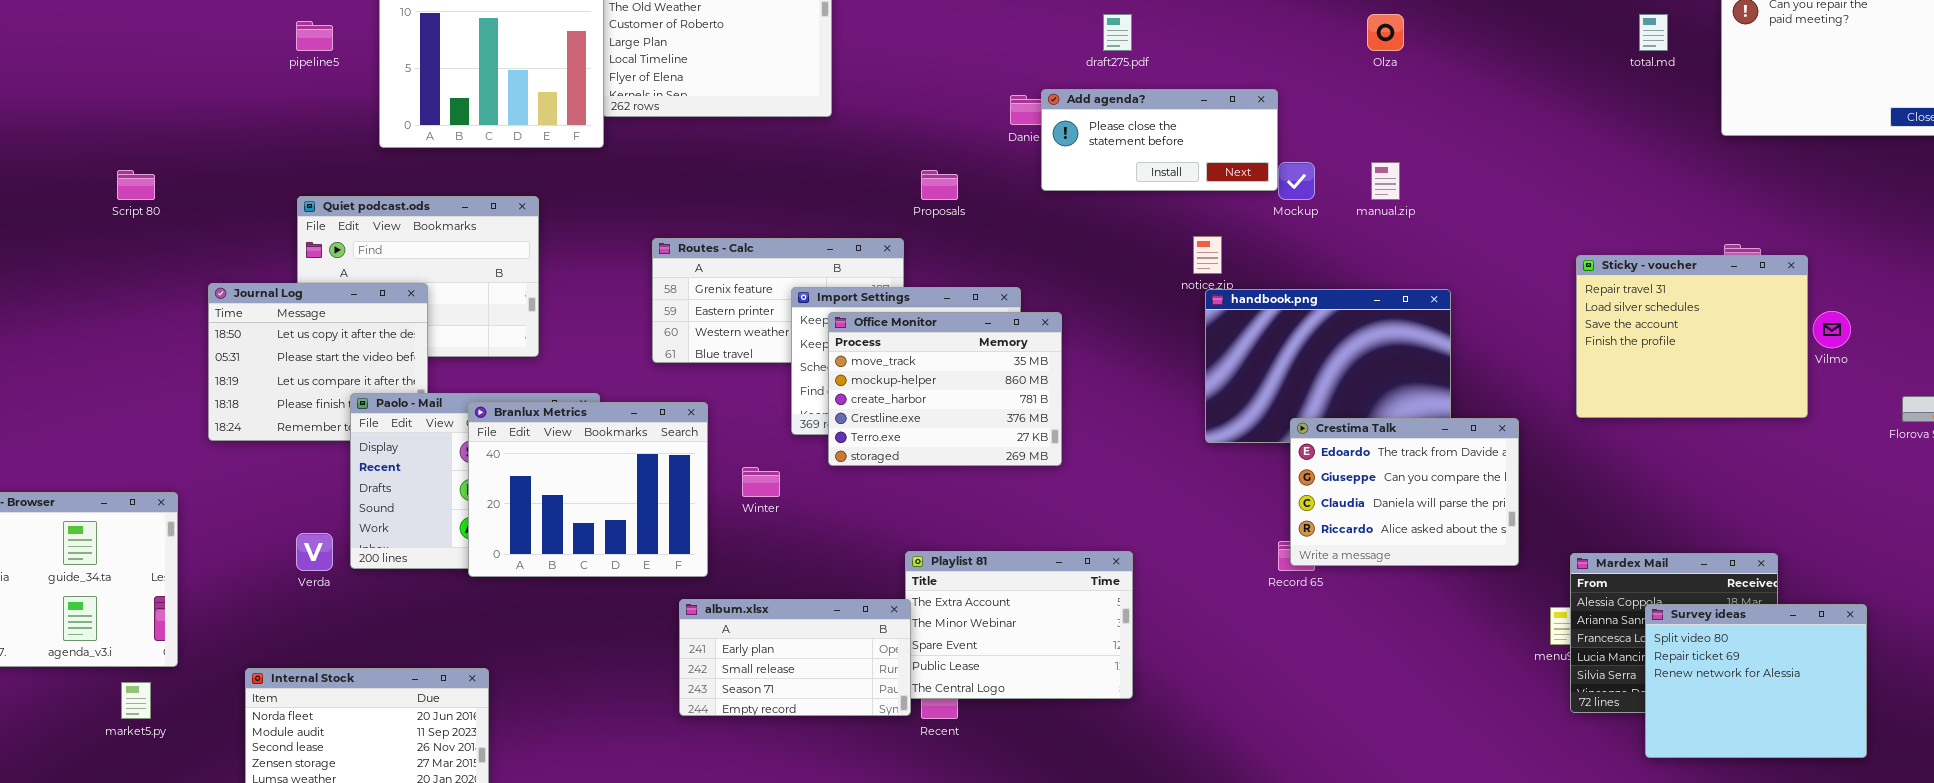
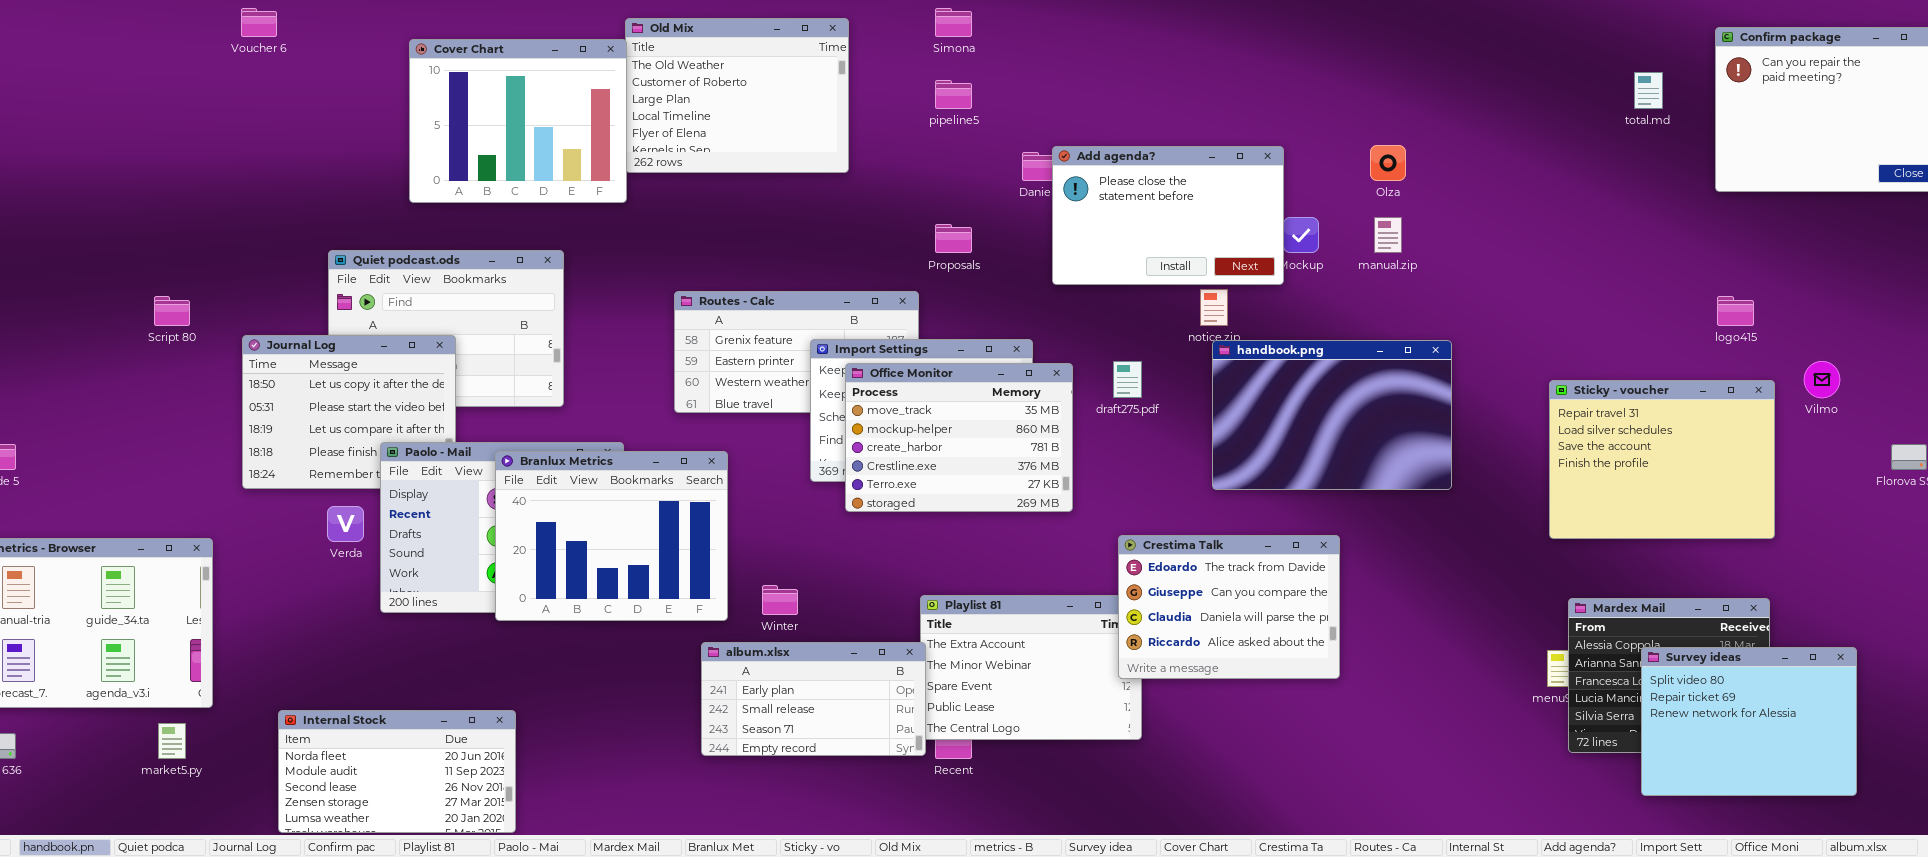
draft275.pdf: [1103,14,1132,51] -> [1113,361,1142,398], moved
Olza: [1367,14,1404,51] -> [1370,145,1406,181], moved
pipeline5: [296,21,333,51] -> [935,80,972,109], moved
Add agenda?: [1041,89,1278,191] -> [1052,146,1284,285], resized
Script 80: [117,170,155,200] -> [154,296,190,326], moved
Sticky - voucher: [1576,255,1808,418] -> [1549,380,1775,539], moved
Crestima Talk: [1290,418,1519,566] -> [1118,535,1340,679], moved
Winter: [742,467,780,497] -> [762,585,798,615], moved
Verda: [296,533,333,571] -> [327,506,364,542], moved

